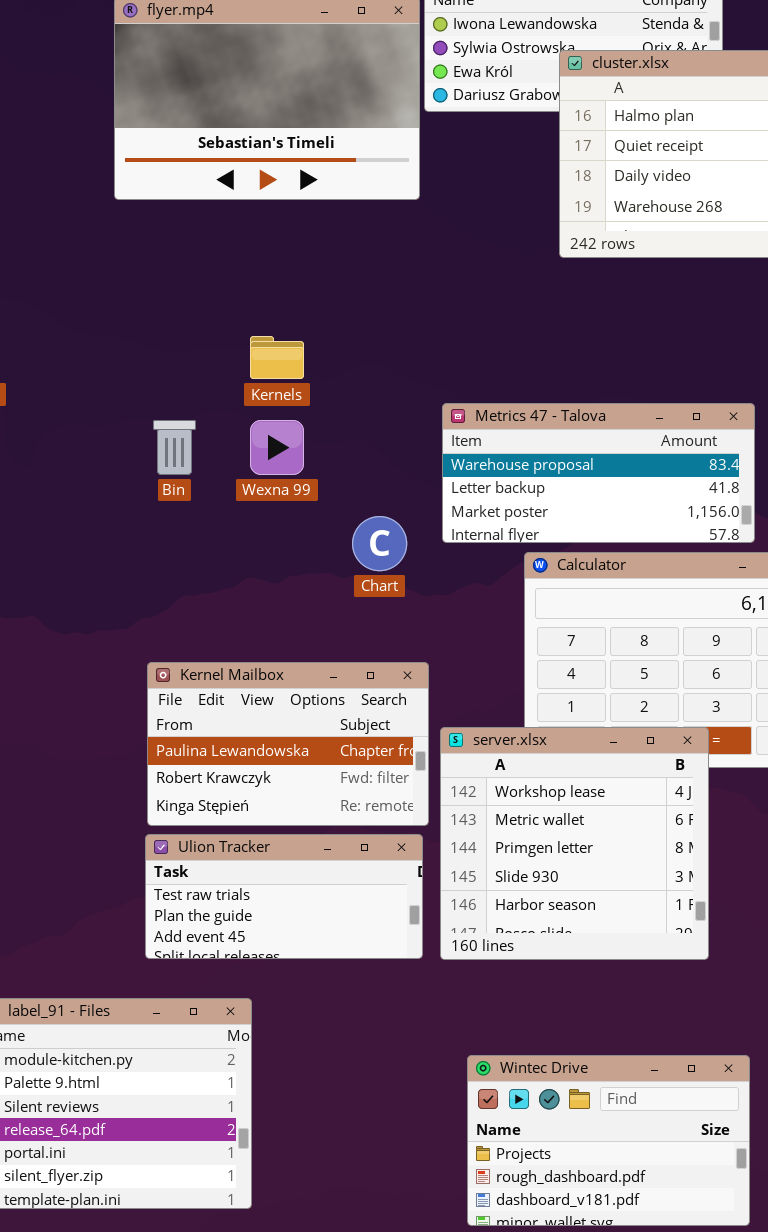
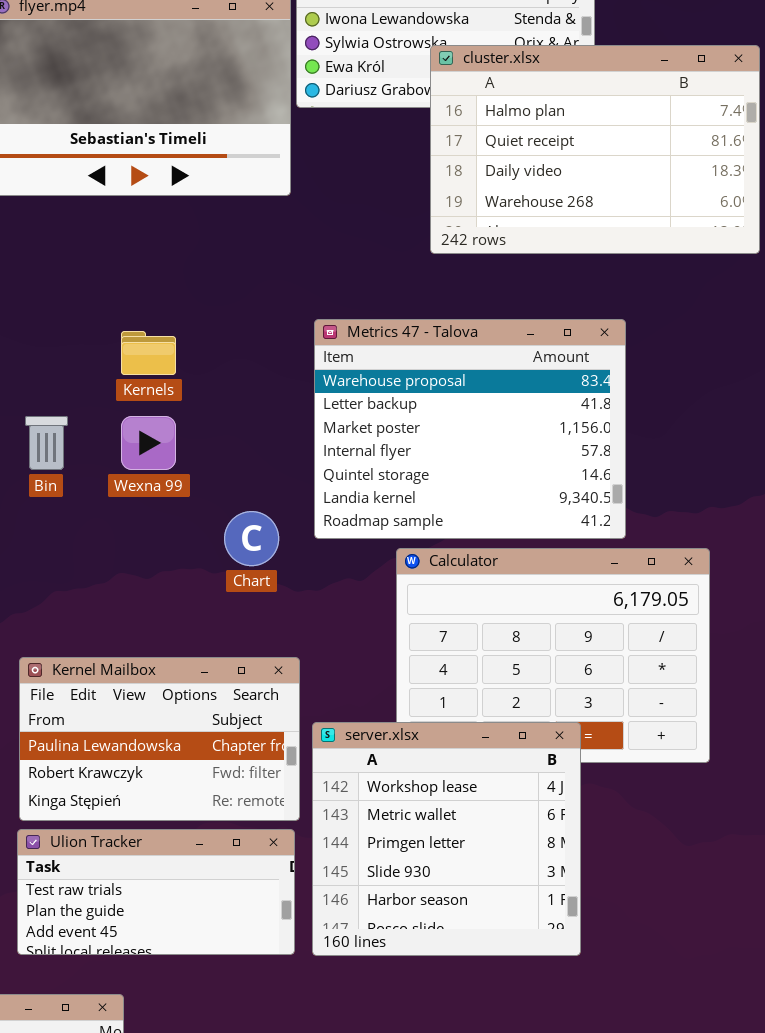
Metrics 47 - Talova: [442,403,755,543] -> [314,319,626,539], resized

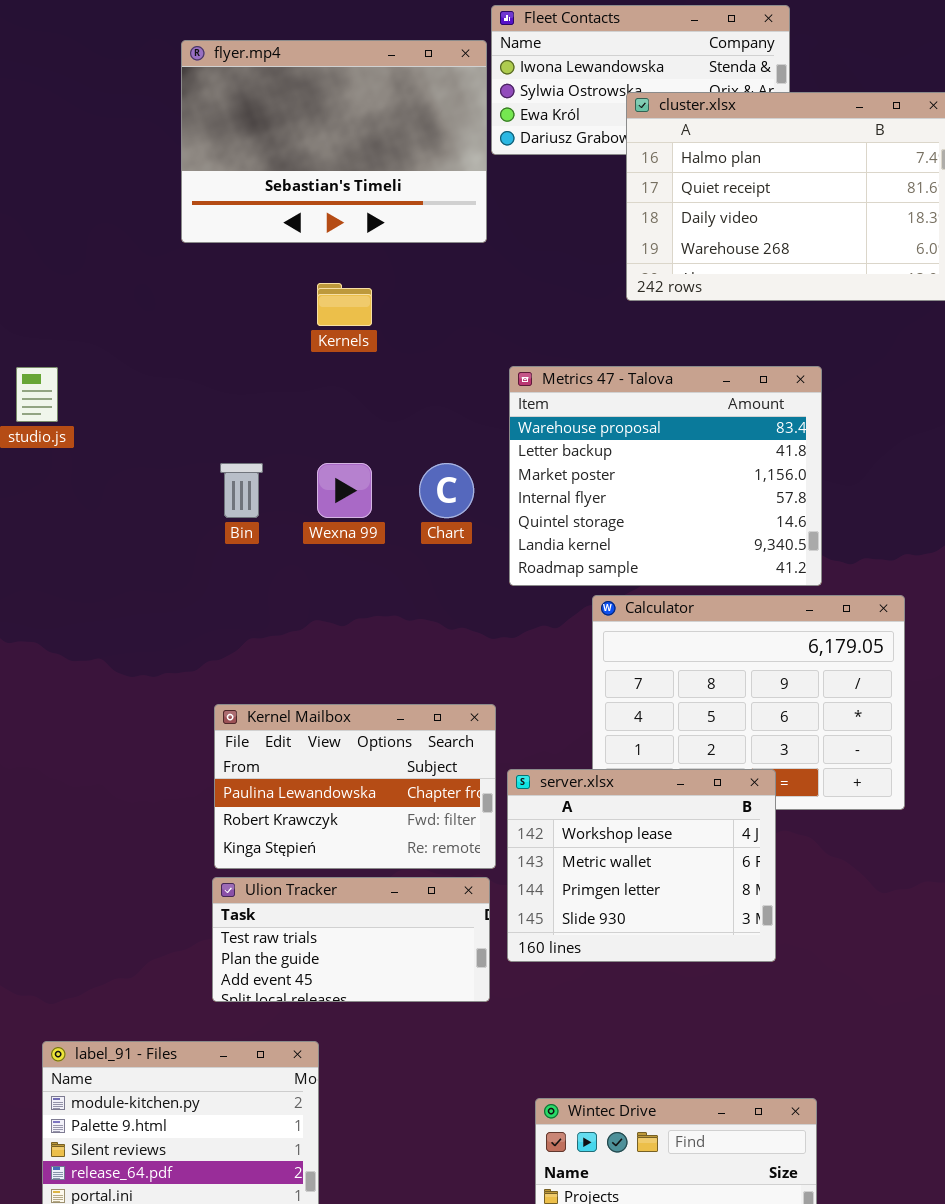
Kernels: [121,331,176,375] -> [317,283,372,326], moved
Chart: [224,511,279,566] -> [419,463,474,518], moved
server.xlsx: [312,722,581,956] -> [507,769,776,962], resized

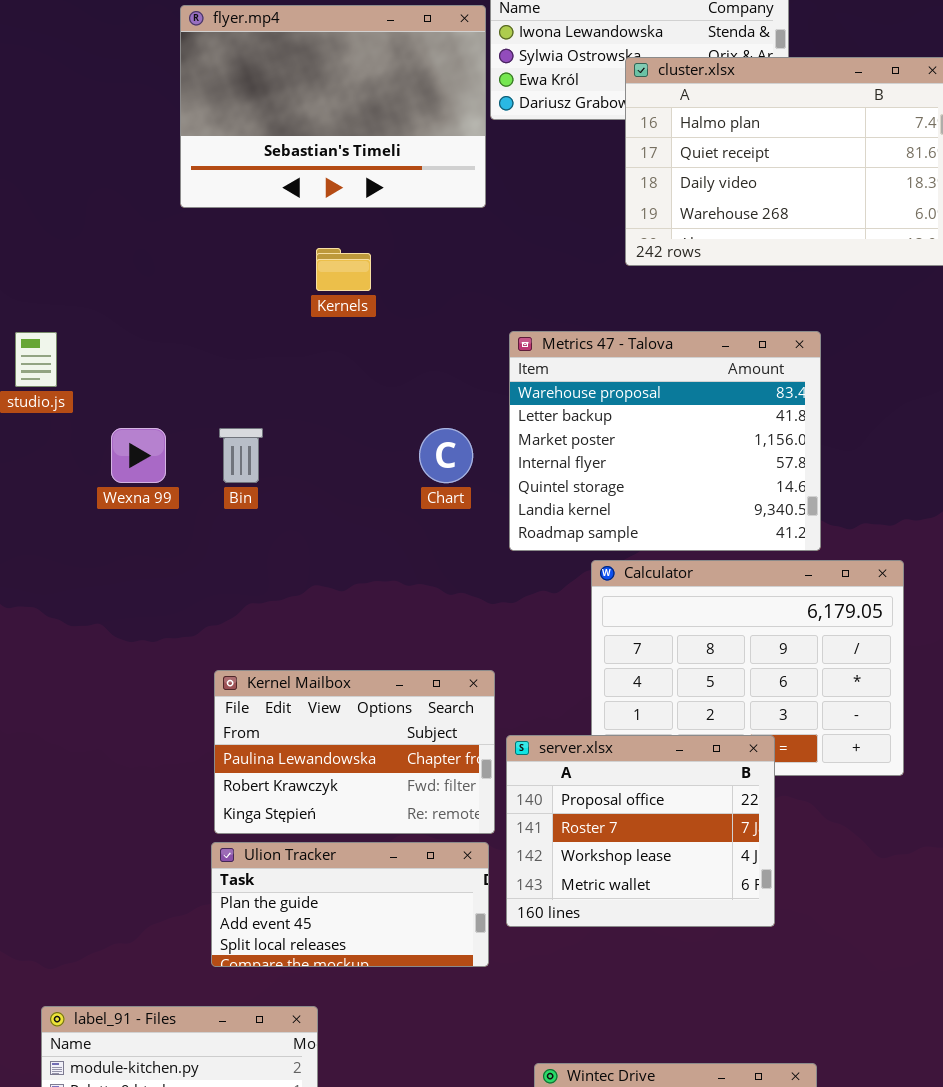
Wexna 99: [317,463,372,518] -> [111,428,166,483], moved
server.xlsx: [507,769,776,962] -> [506,735,775,927], scrolled up 2 rows
Ulion Tracker: [212,877,490,1002] -> [211,842,489,967], scrolled down 1 row

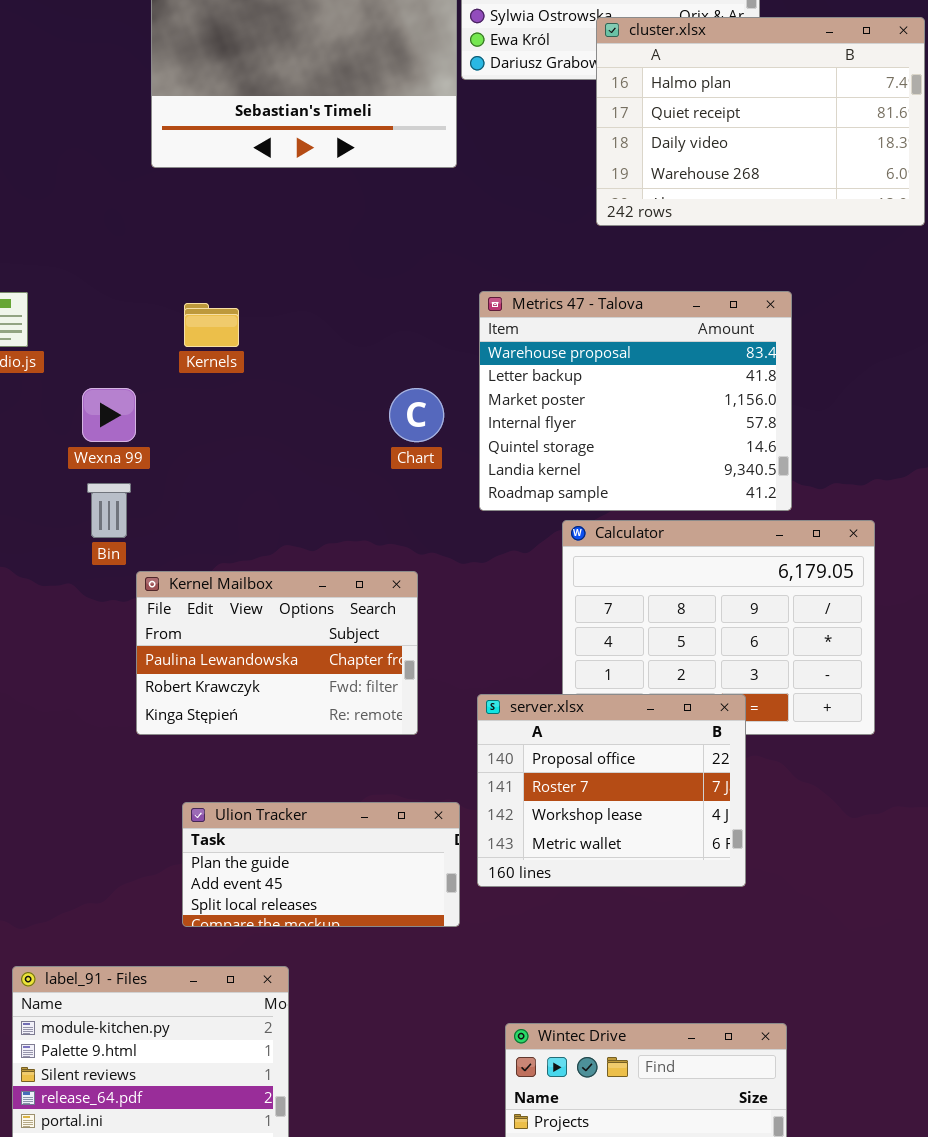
Kernels: [316,248,371,291] -> [184,303,239,347], moved
Bin: [219,428,263,483] -> [87,483,131,538], moved
Kernel Mailbox: [214,670,495,834] -> [136,571,418,735], moved

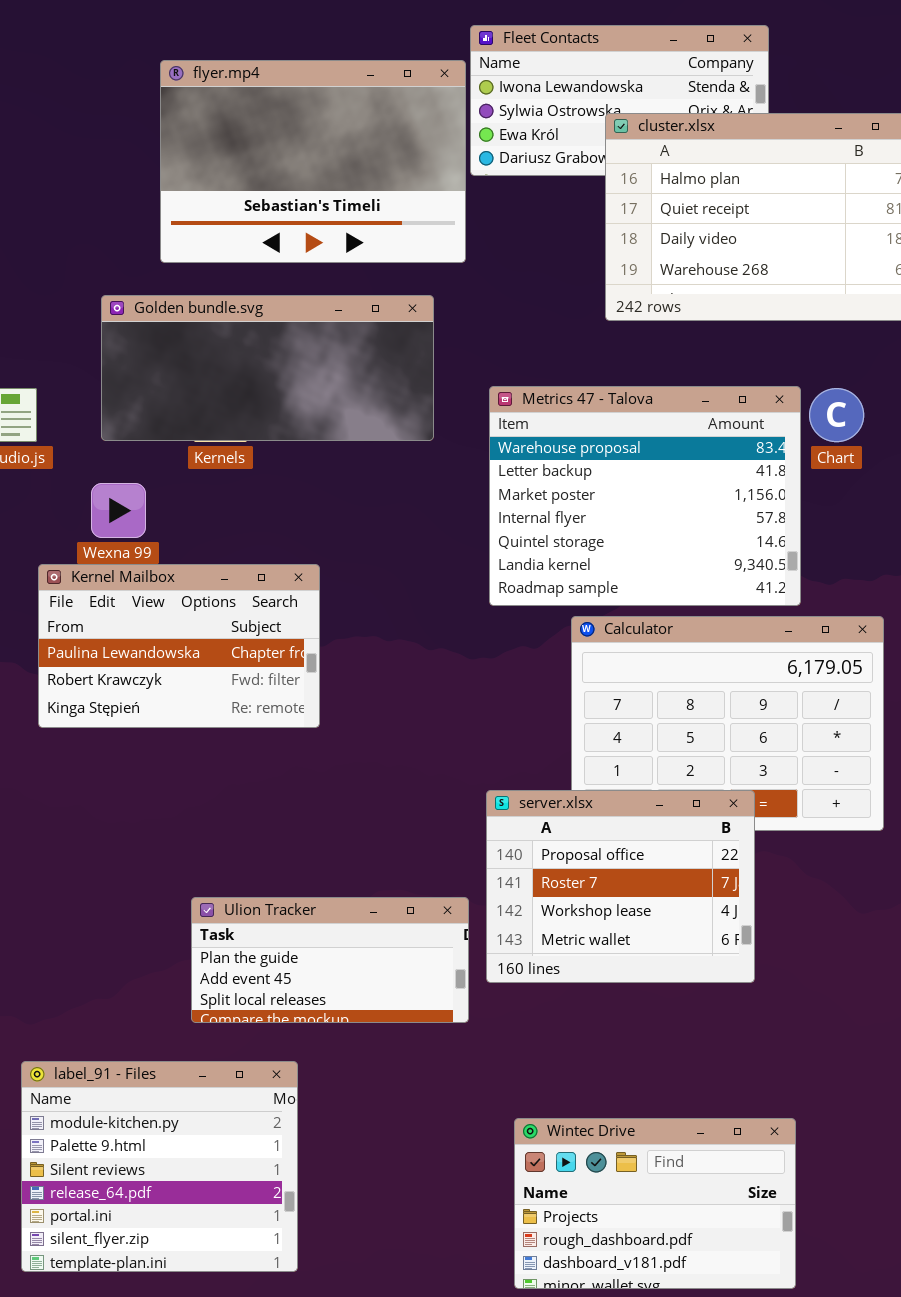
Golden bundle.svg: none -> [101,295,434,441], opened
Chart: [389,388,444,442] -> [809,388,864,442], moved
Kernel Mailbox: [136,571,418,735] -> [38,564,320,728], moved

